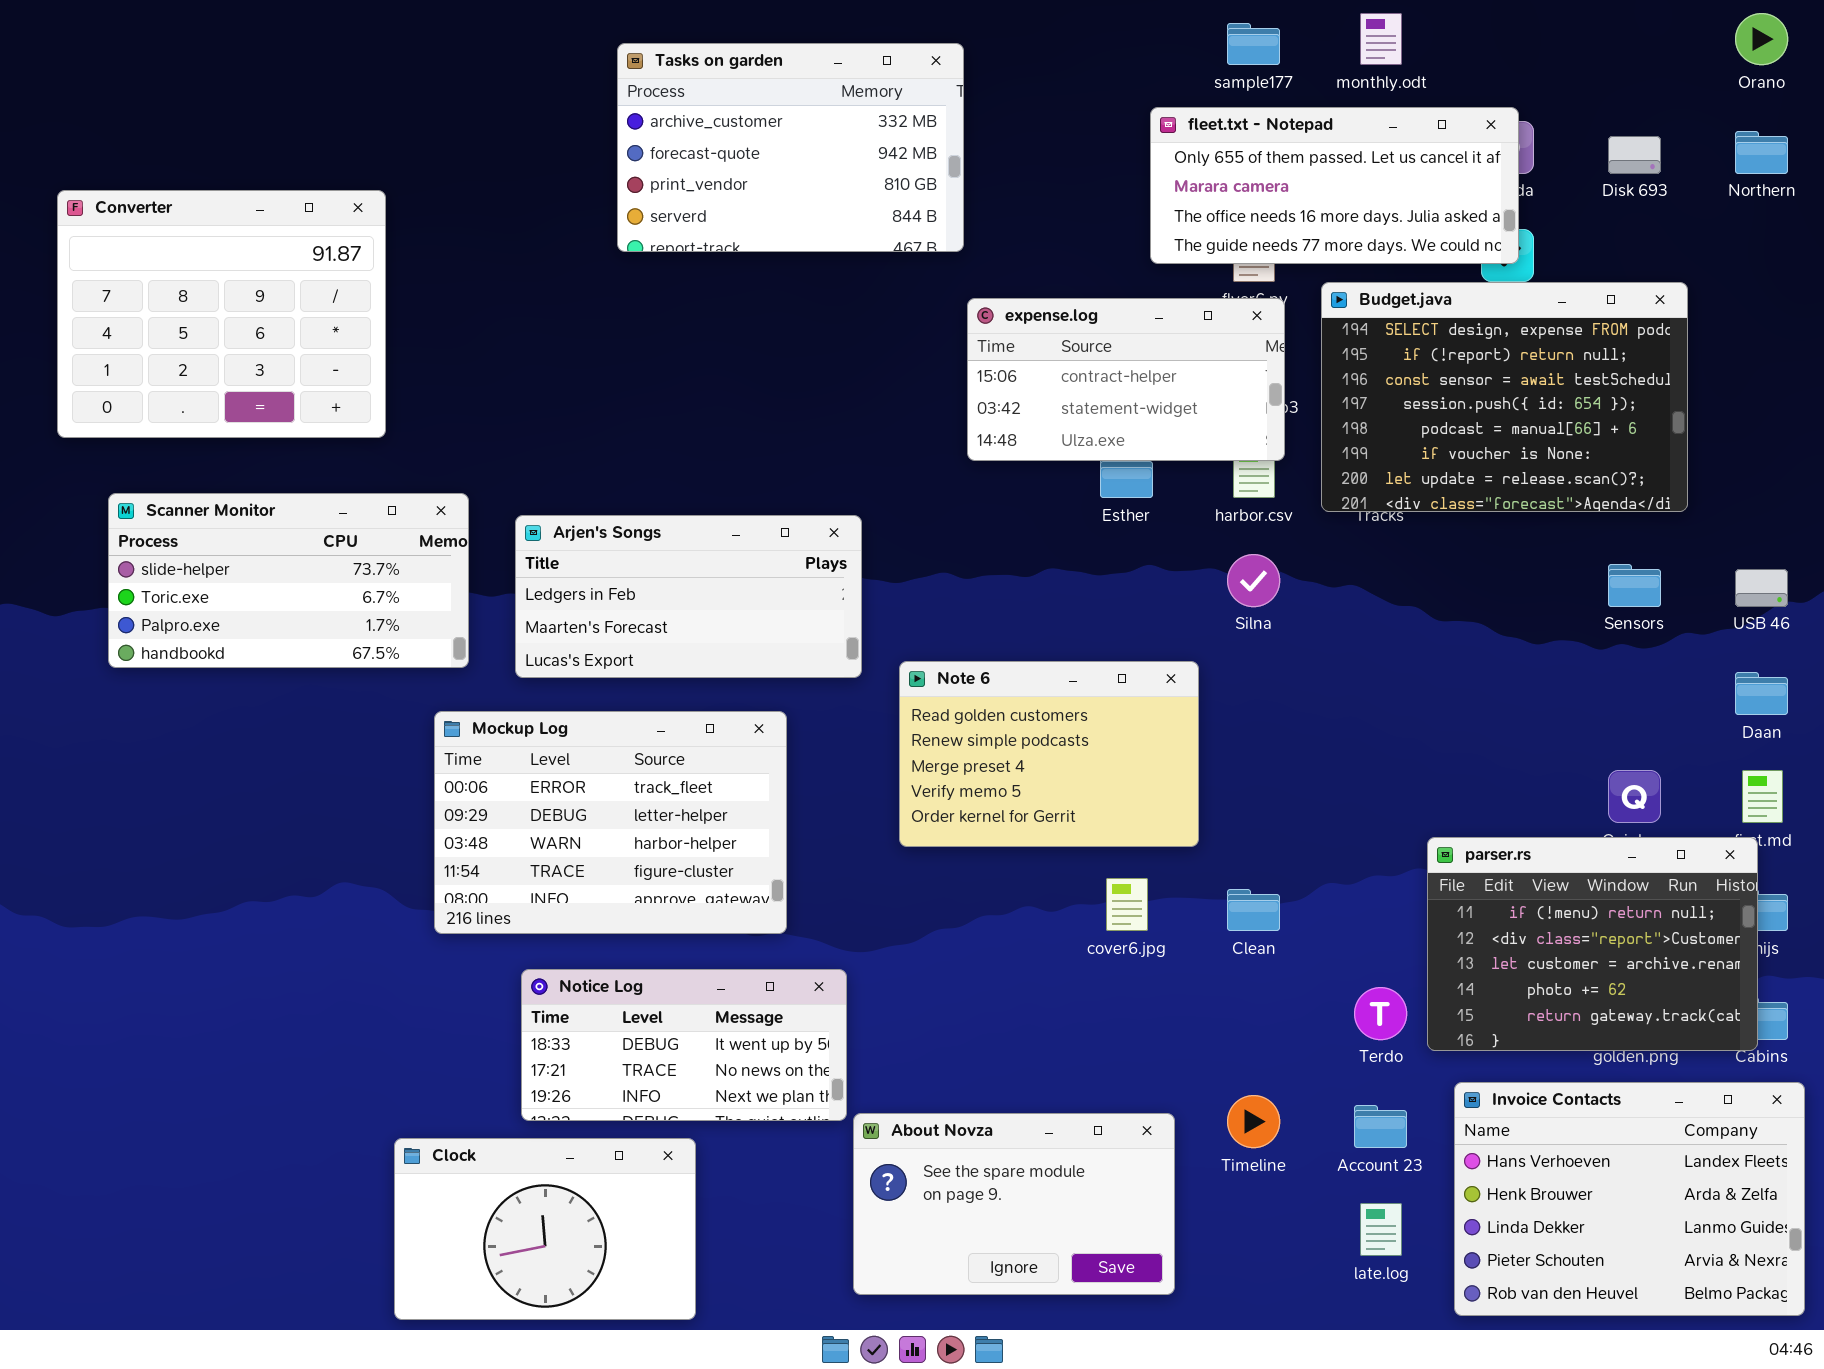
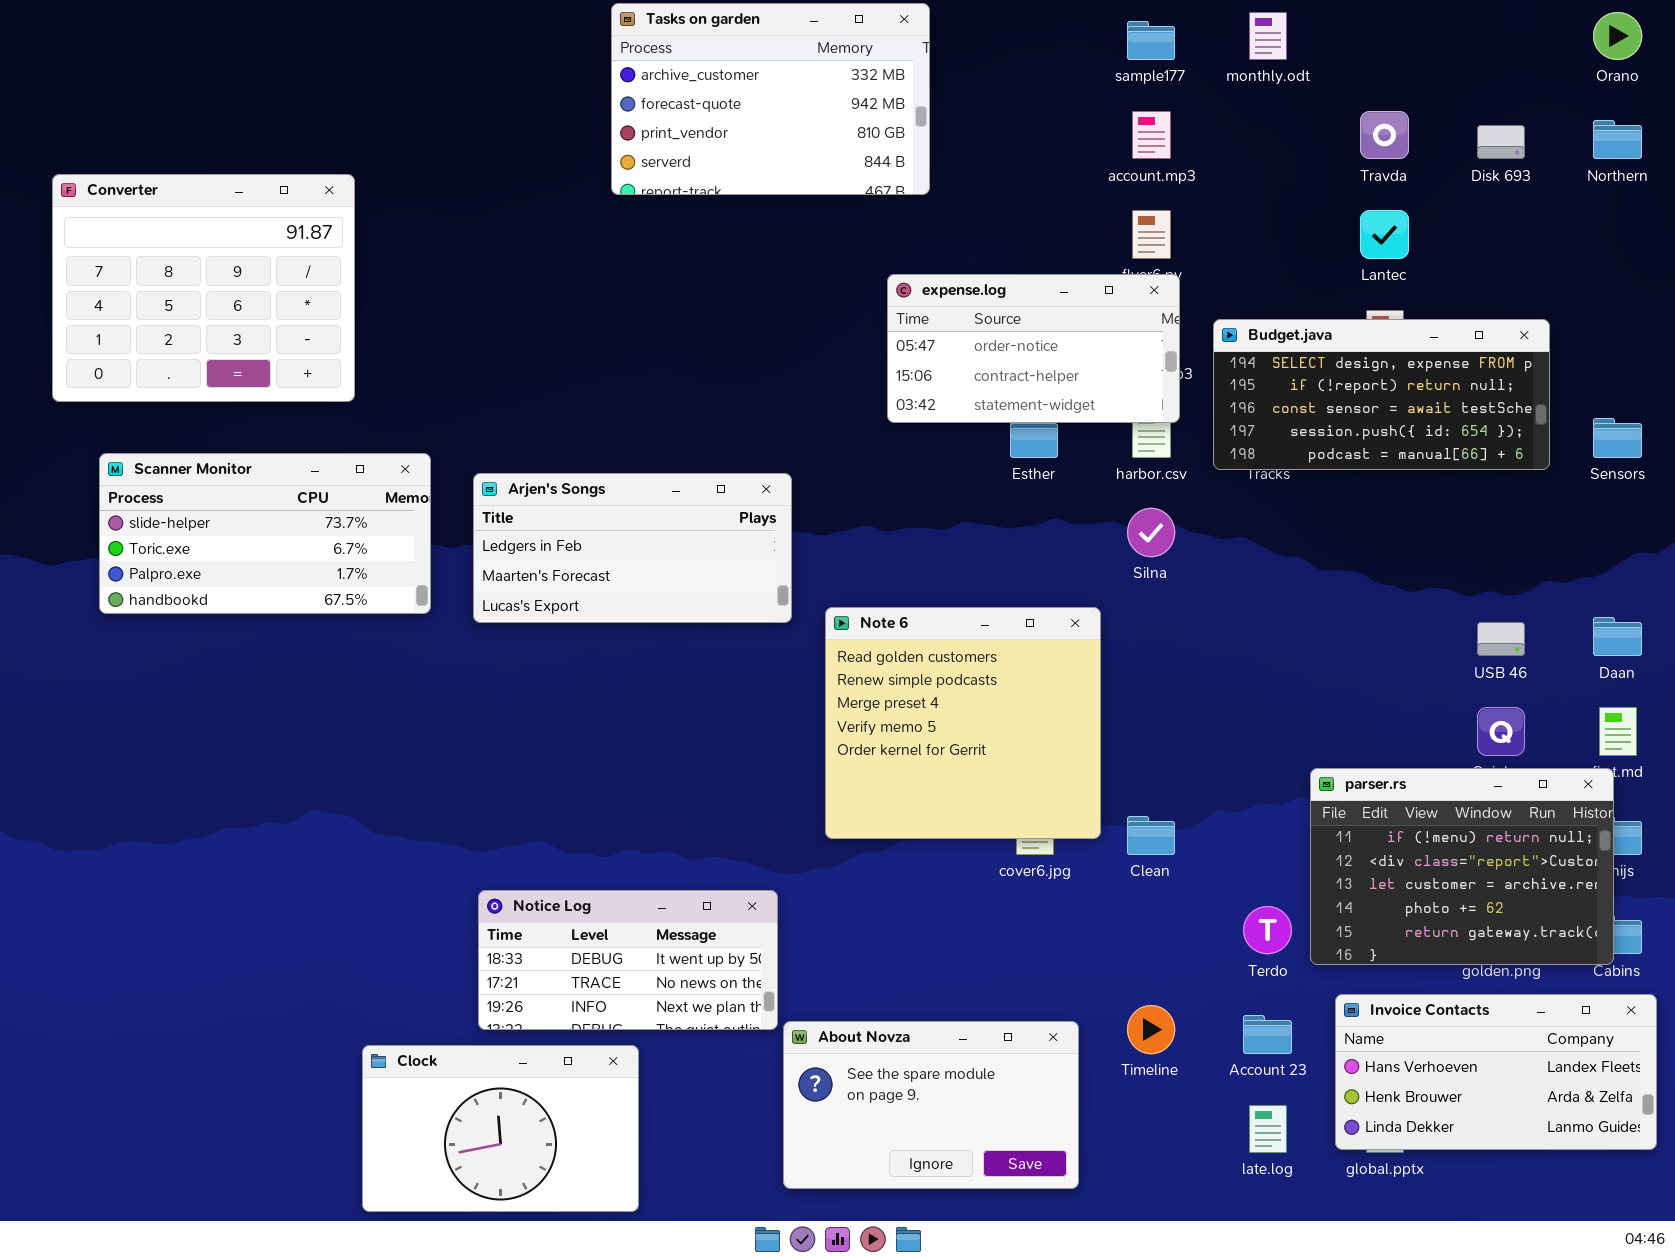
Tasks on garden: [617,43,964,252] -> [611,3,930,195], moved
fleet.txt - Notepad: [1150,107,1519,264] -> none, closed
Budget.java: [1321,282,1688,512] -> [1213,319,1550,470], resized
expense.log: [967,298,1285,461] -> [887,274,1180,423], scrolled up 1 row
Sensors: [1608,564,1661,607] -> [1593,418,1642,458], moved
USB 46: [1735,569,1788,607] -> [1477,622,1525,656], moved
Note 6: [899,661,1199,847] -> [825,607,1101,839], resized
Mockup Log: [434,711,787,934] -> none, closed
Invoice Contacts: [1454,1082,1805,1316] -> [1335,994,1657,1150], resized

